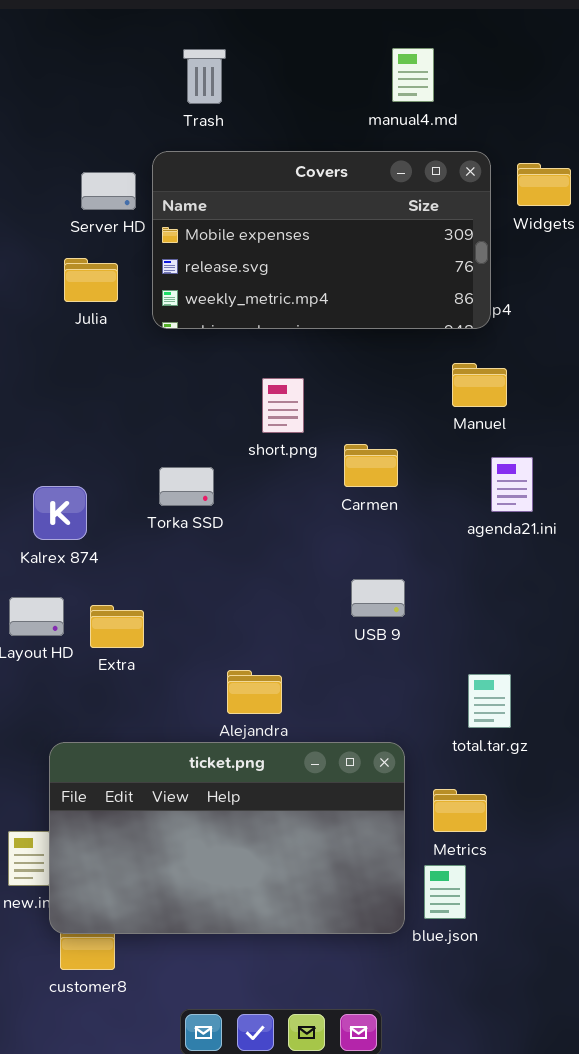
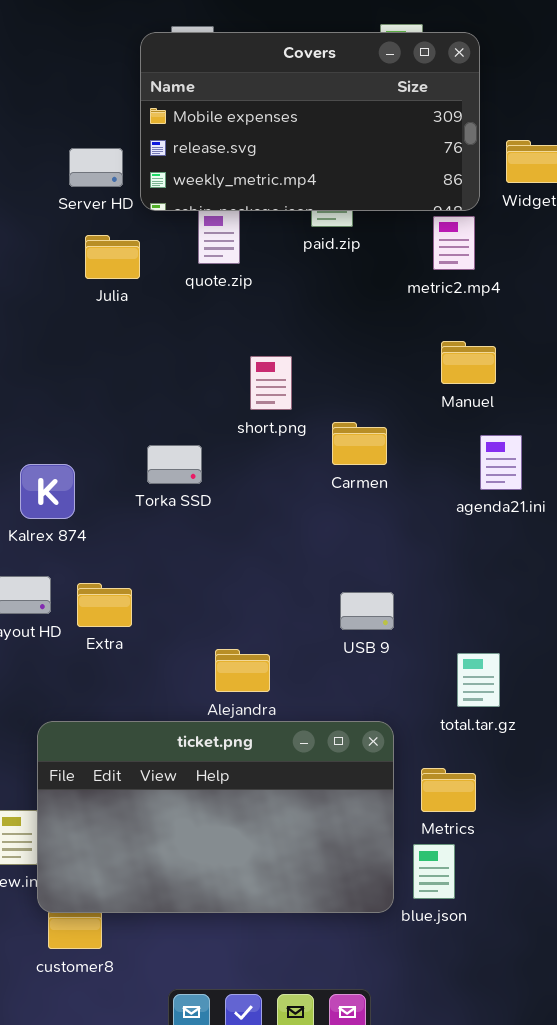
Covers: [152,151,491,329] -> [140,32,480,211], moved
Julia: [64,258,118,302] -> [85,235,140,279], moved
USB 9: [351,579,405,617] -> [340,592,394,630], moved

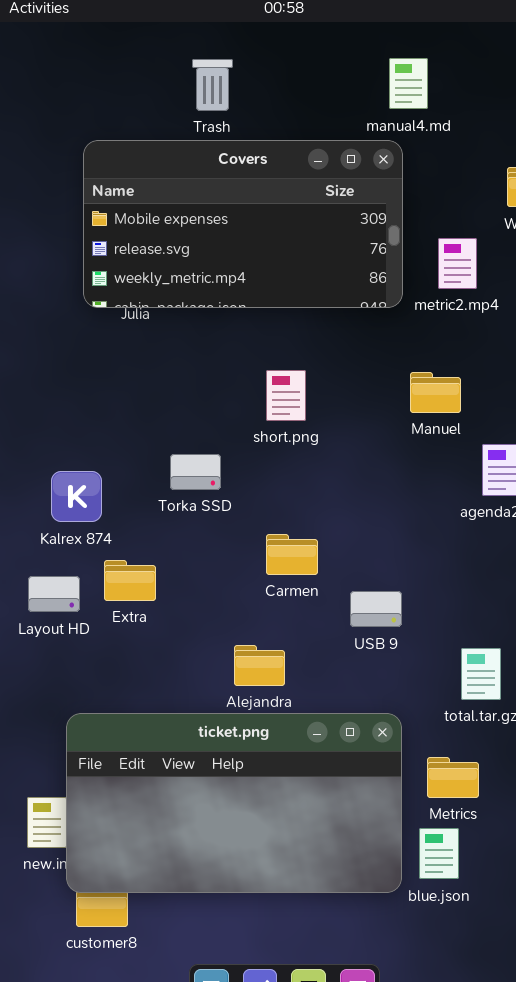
Covers: [140,32,480,211] -> [83,140,403,308], moved
Manuel: [441,341,496,384] -> [410,372,461,413], moved
Carmen: [332,422,387,465] -> [266,534,318,575], moved
Extra: [77,583,132,627] -> [104,560,156,601], moved

